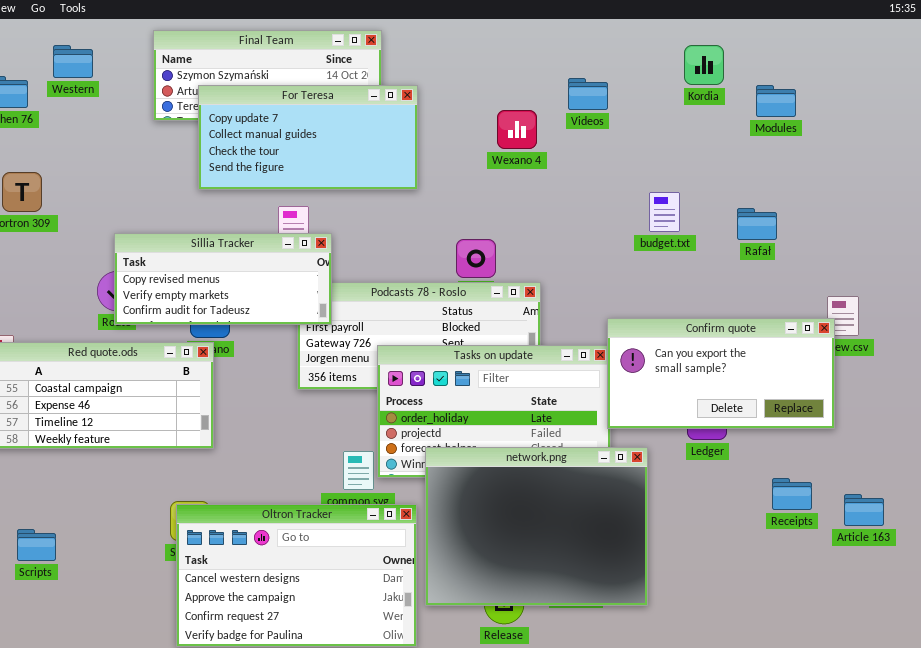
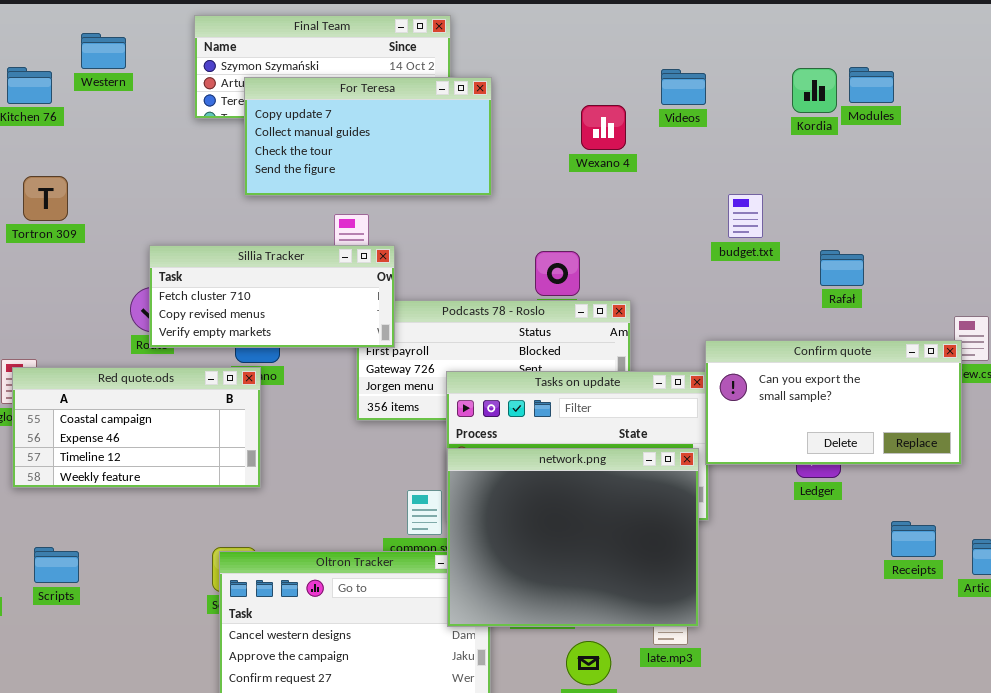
Kordia: [684,45,724,85] -> [792,68,837,113], moved
Modules: [756,85,796,117] -> [849,67,894,103], moved
budget.txt: [649,192,680,232] -> [728,194,763,238], moved
Rafał: [737,208,777,240] -> [820,250,864,286], moved
Sillia Tracker: [114,233,332,325] -> [149,245,395,348], scrolled up 1 row
network.png: [425,447,648,606] -> [447,448,699,627], moved
Scripts: [17,529,56,561] -> [34,547,79,583], moved

